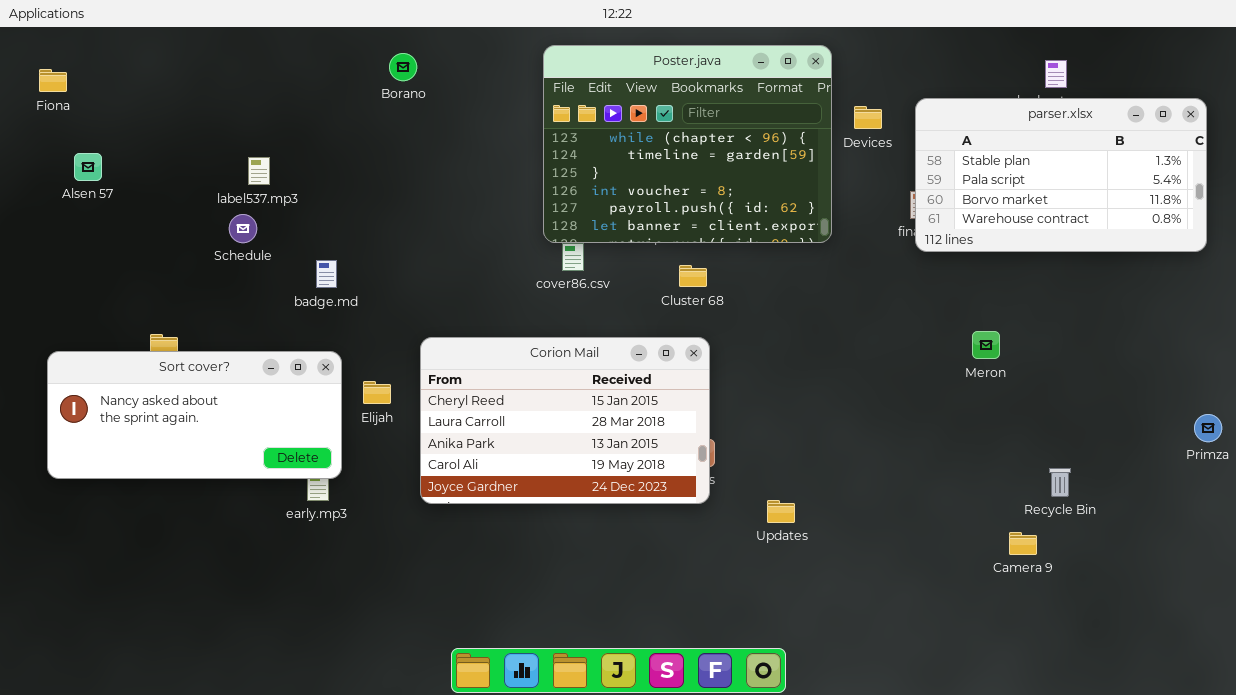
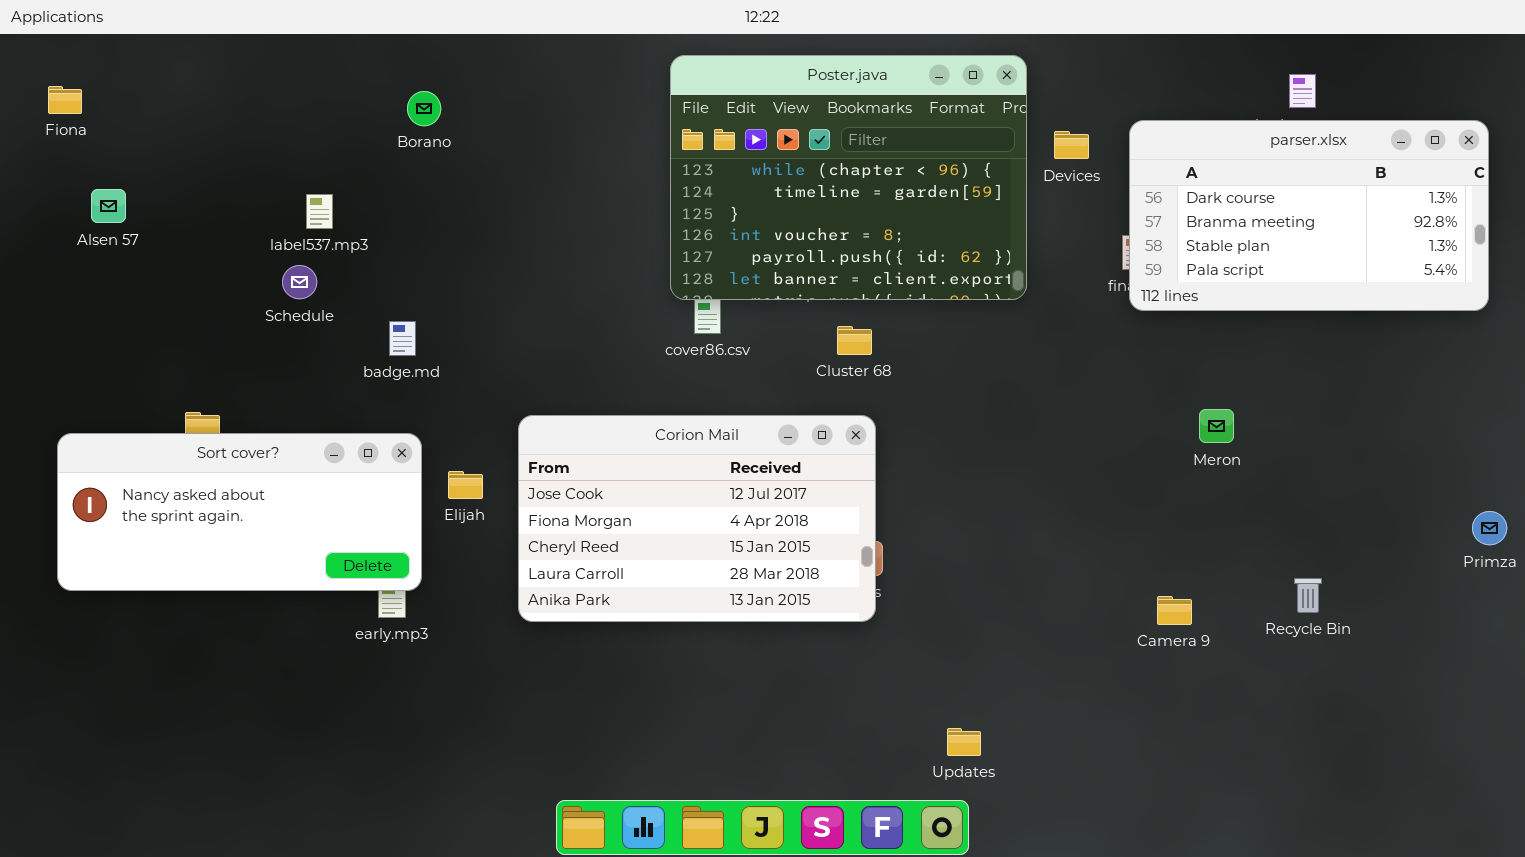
Borano: [389,53,417,81] -> [407,91,441,126], moved
parser.xlsx: [915,98,1207,252] -> [1129,120,1489,311], scrolled up 2 rows
Corion Mail: [420,337,710,504] -> [518,415,876,622], scrolled up 2 rows
Updates: [767,500,795,523] -> [947,728,981,756], moved
Camera 9: [1009,532,1037,555] -> [1157,596,1192,625], moved

